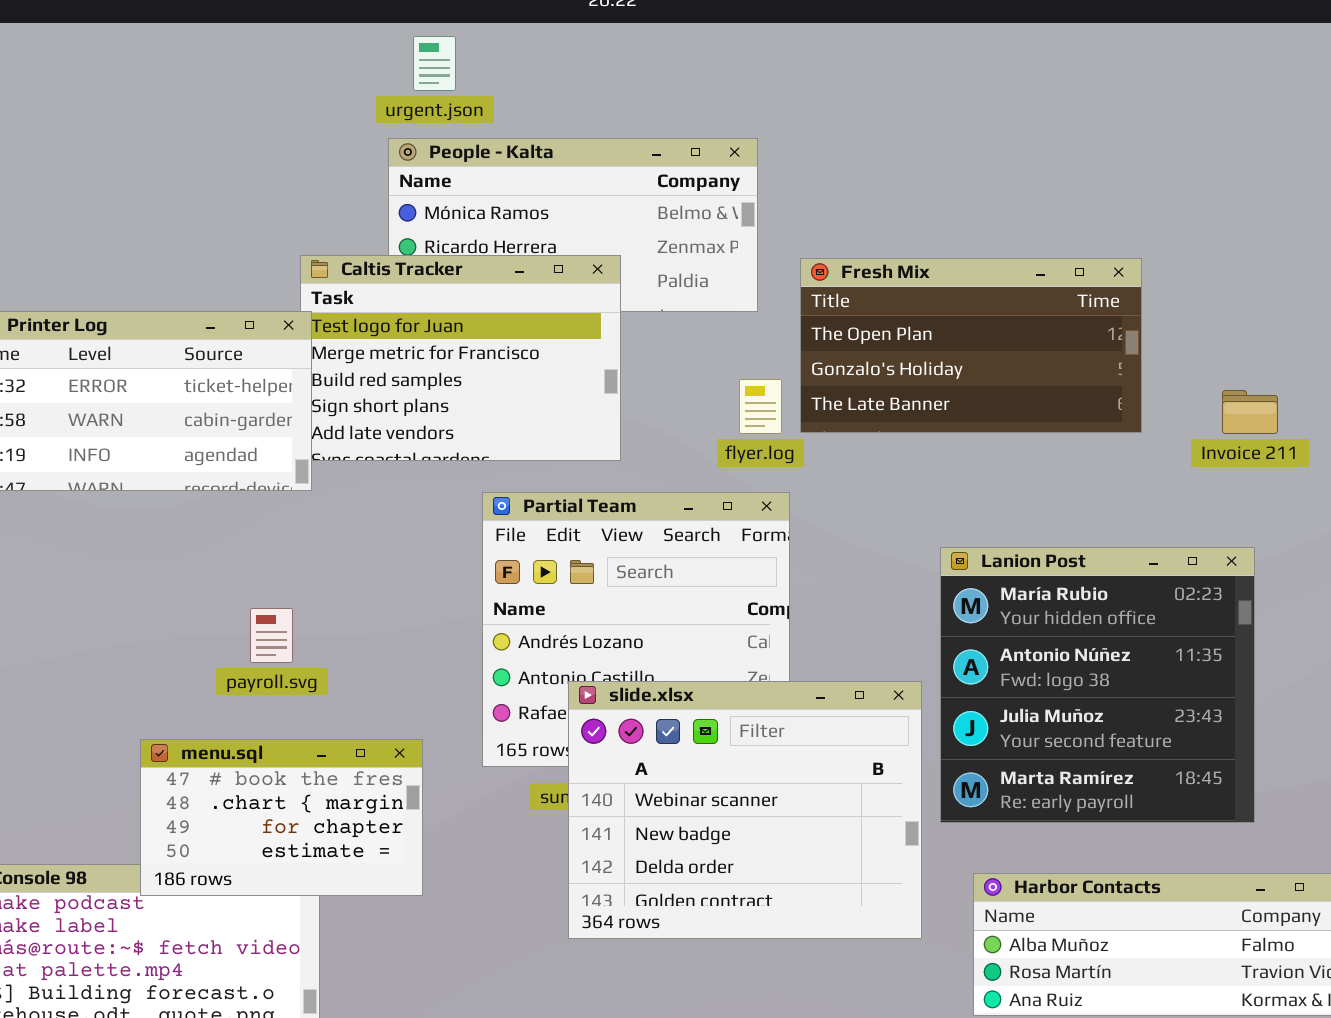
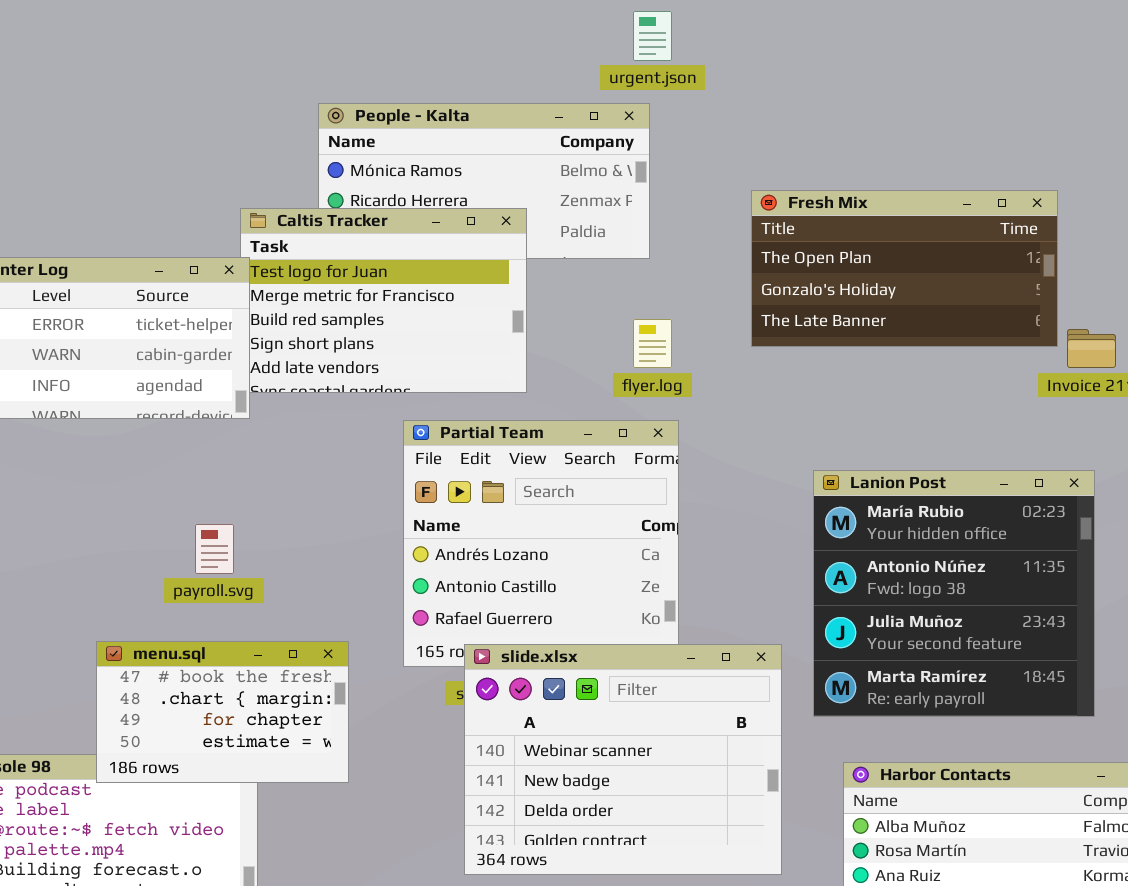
urgent.json: [413,36,456,91] -> [633,11,672,61], moved
Fresh Mix: [800,258,1142,433] -> [751,190,1058,347], moved
slide.xlsx: [568,681,922,939] -> [464,644,782,875], moved

